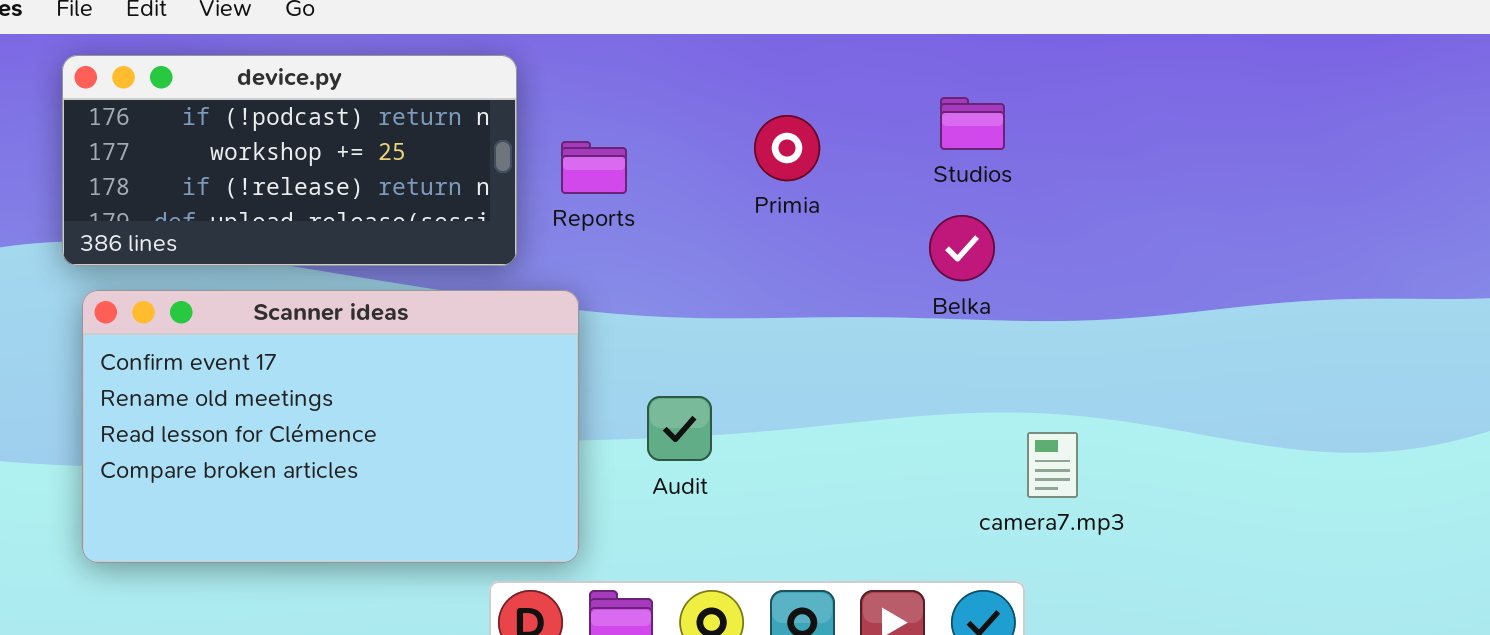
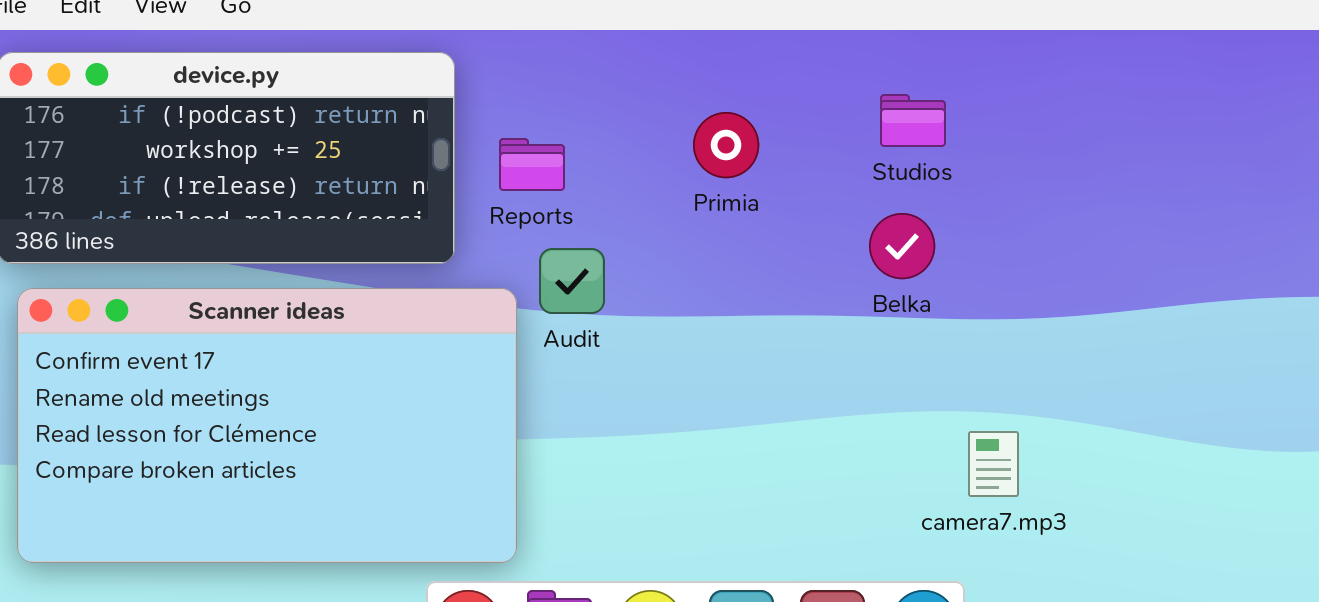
Audit: [647,396,712,461] -> [539,248,605,314], moved

